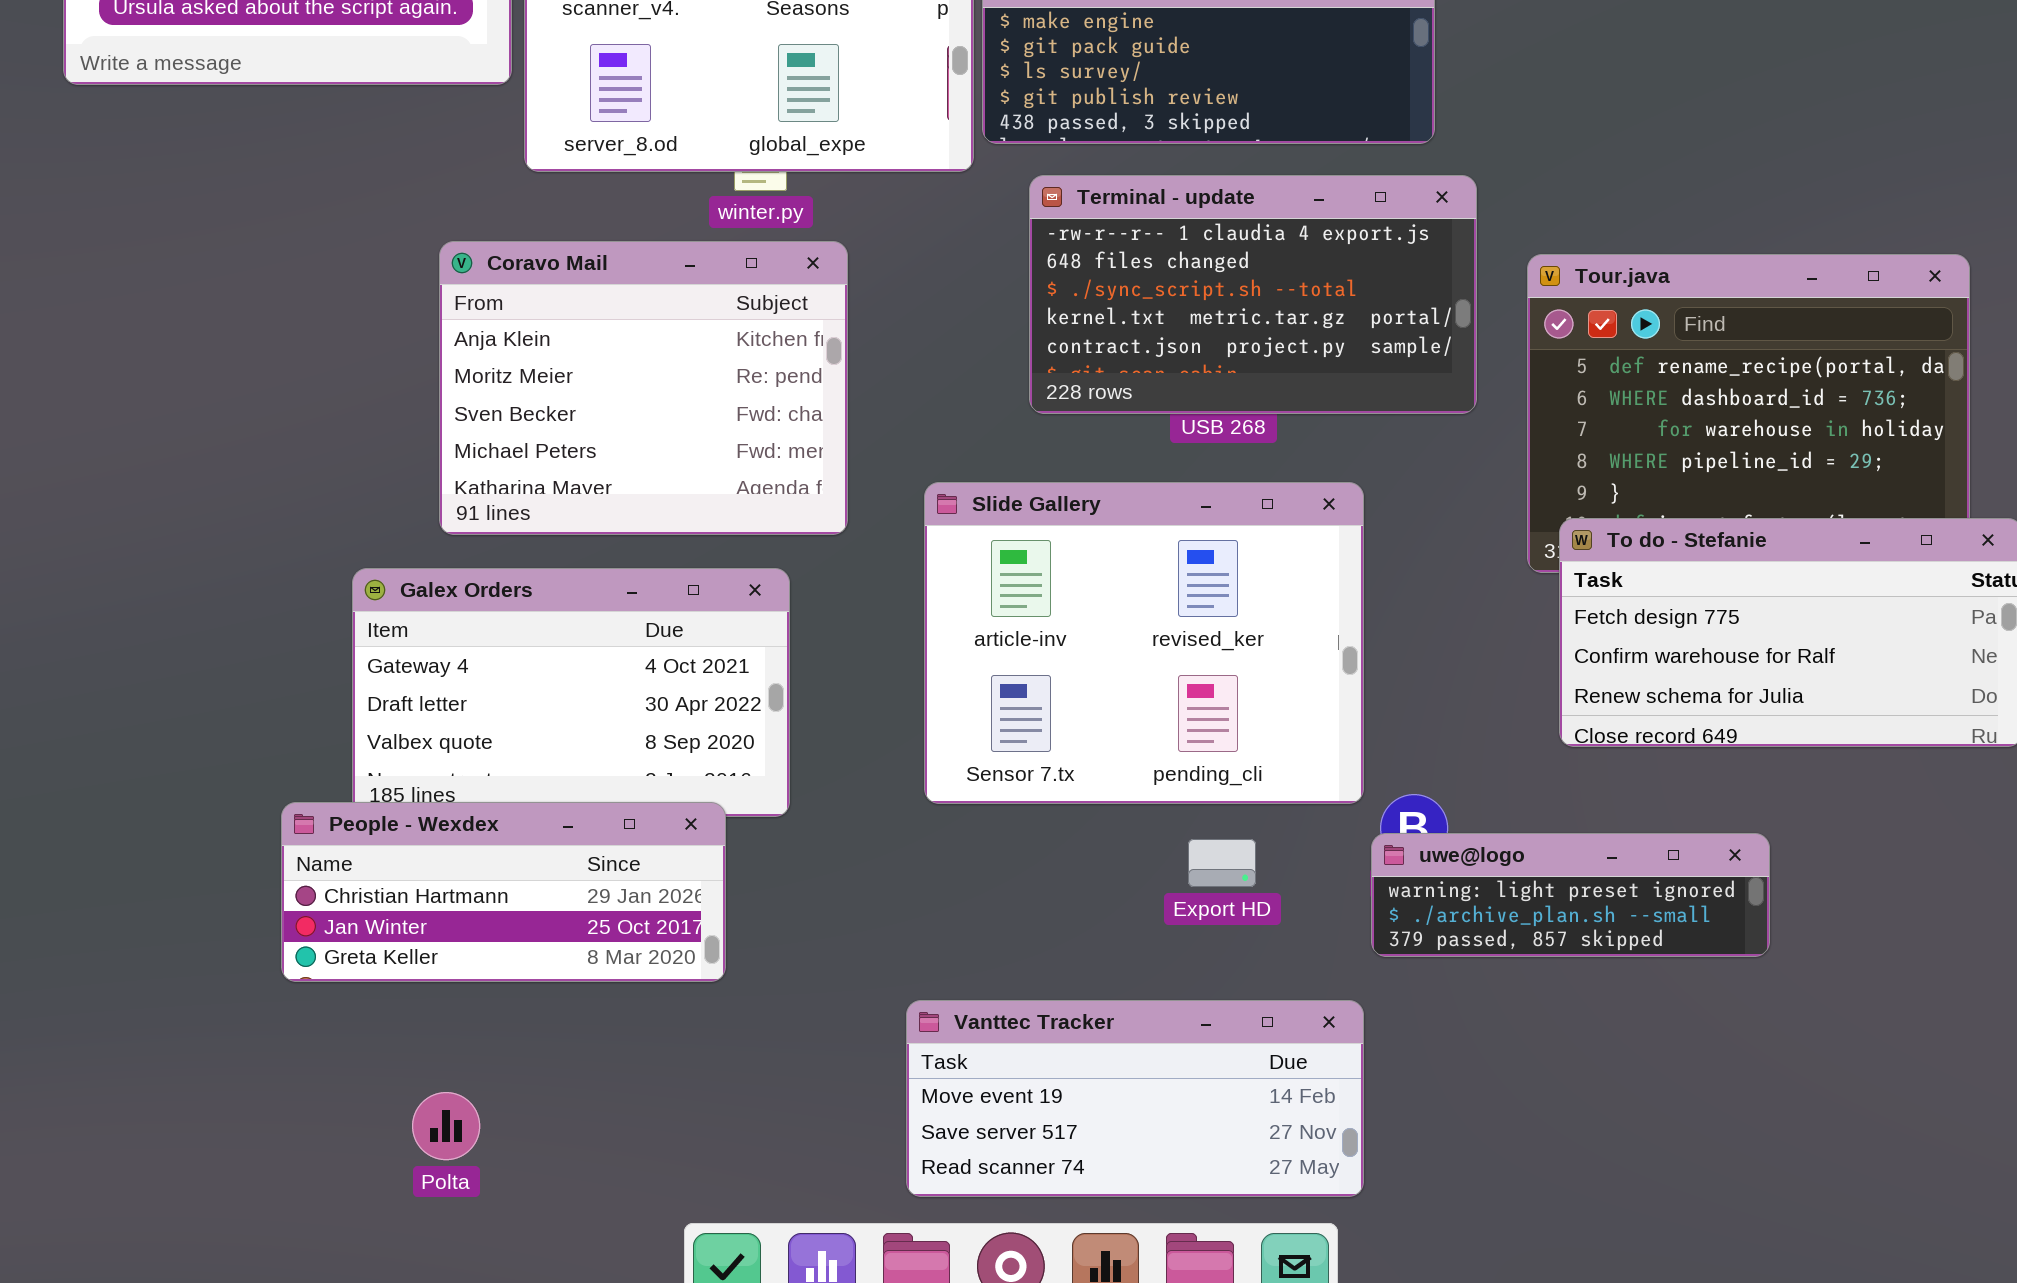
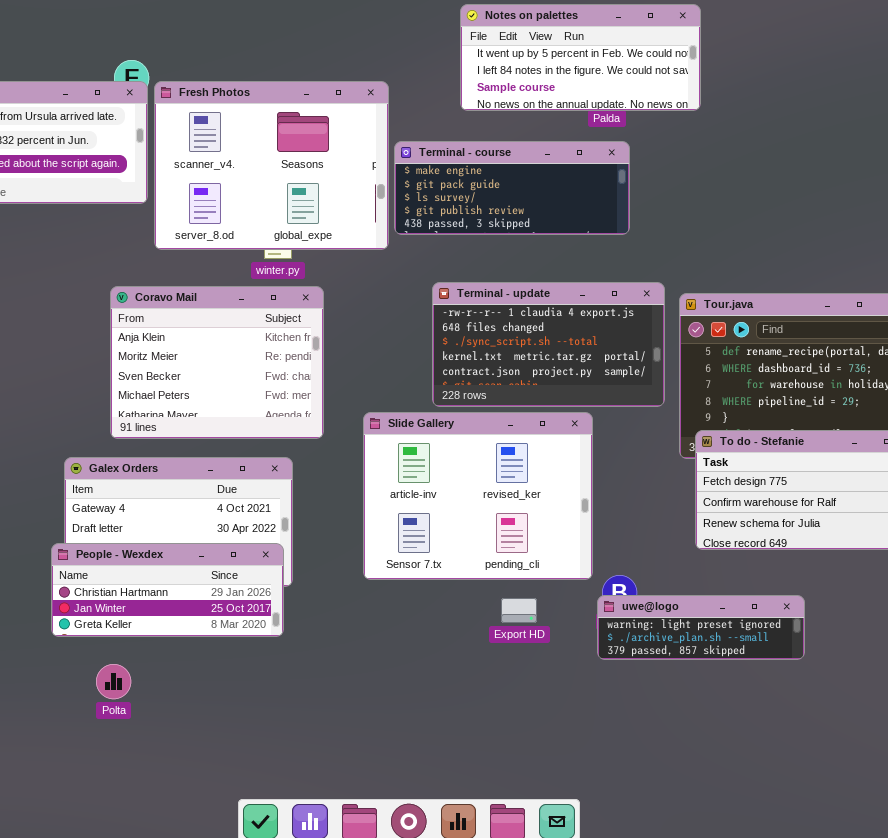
Terminal - update: [1029,175,1477,414] -> [432,282,665,407], moved
People - Wexdex: [281,802,726,982] -> [51,543,284,637], moved
Vanttec Tracker: [906,1000,1364,1197] -> none, closed
Polta: [412,1092,480,1160] -> [96,664,131,699], moved

